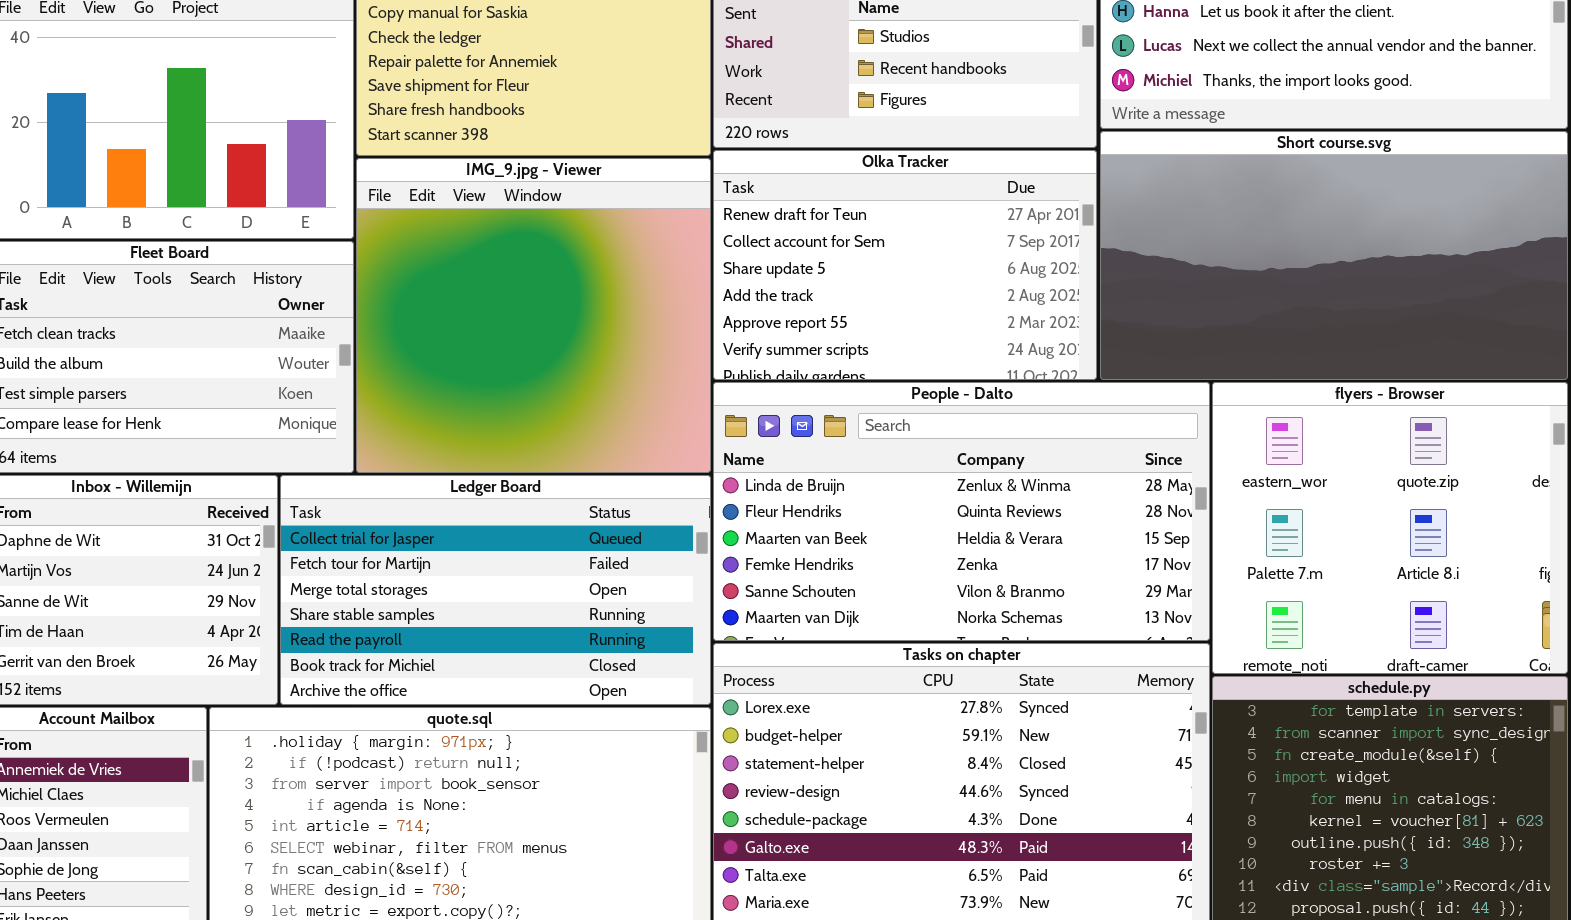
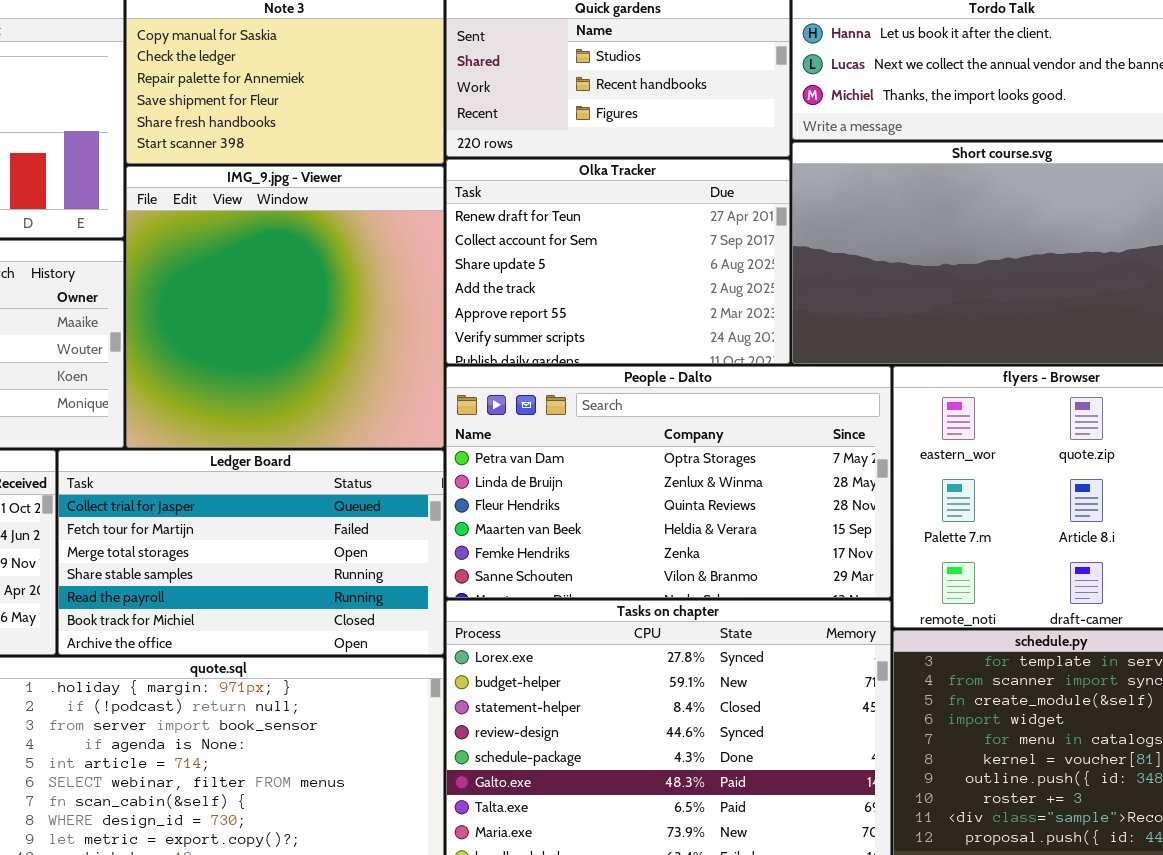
People - Dalto: [713,382,1210,641] -> [446,366,891,598], scrolled up 1 row

